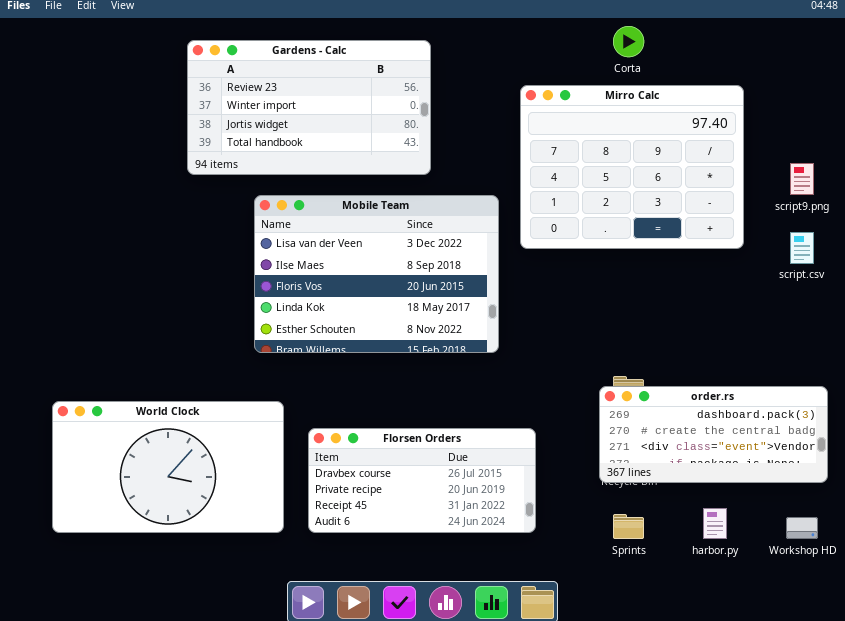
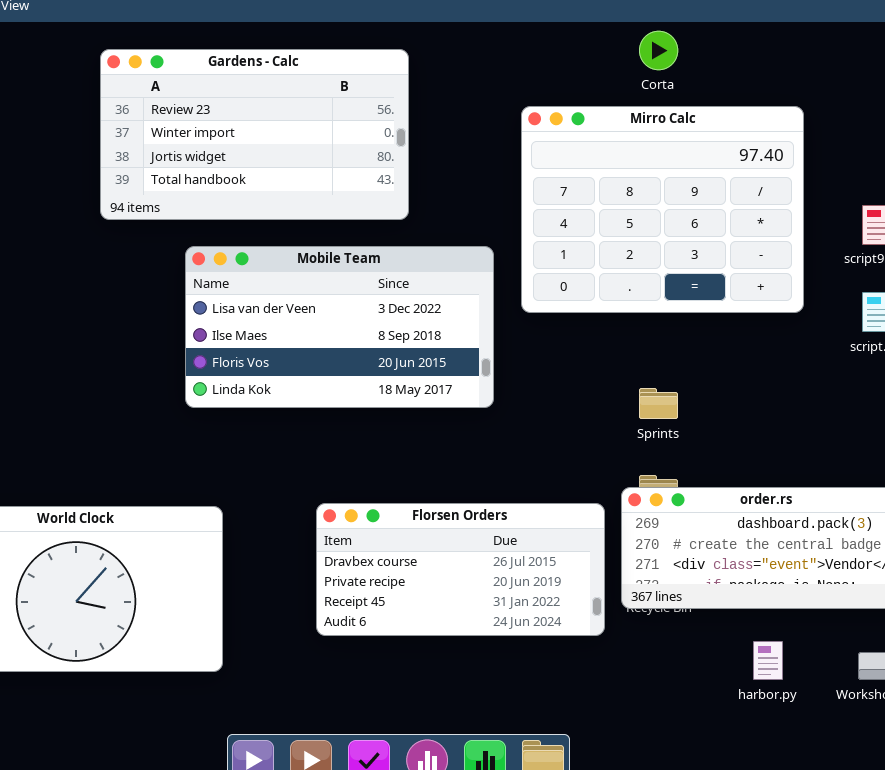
Mobile Team: [254,195,499,353] -> [185,246,494,408], resized
Florsen Orders: [308,428,536,533] -> [316,503,605,636], moved
Sprints: [613,514,644,539] -> [639,388,678,419], moved

